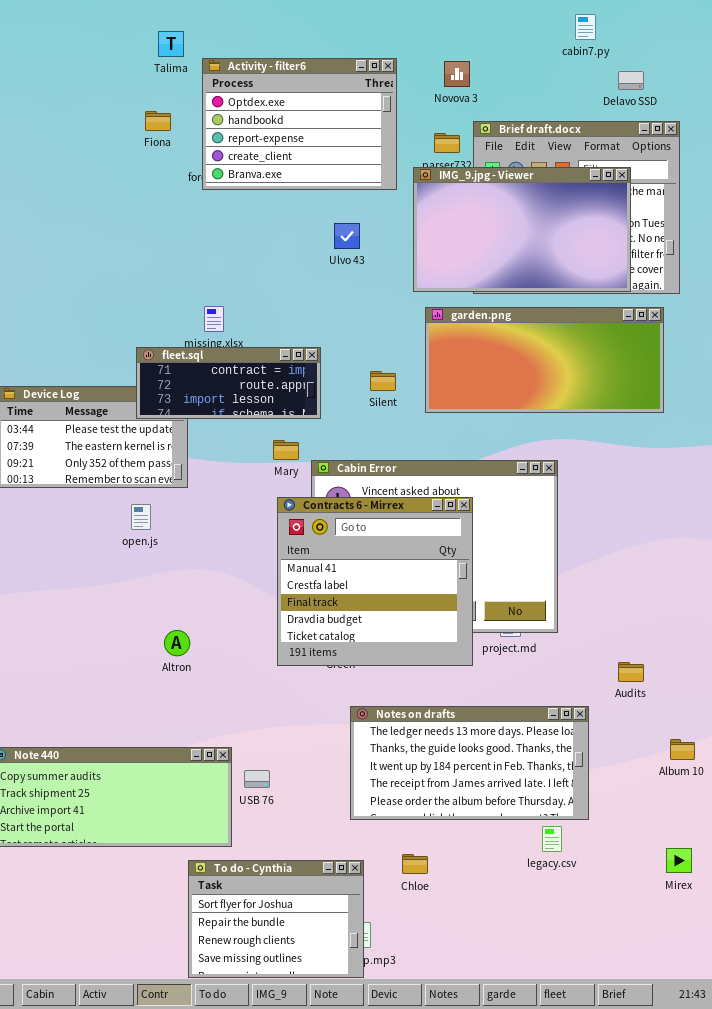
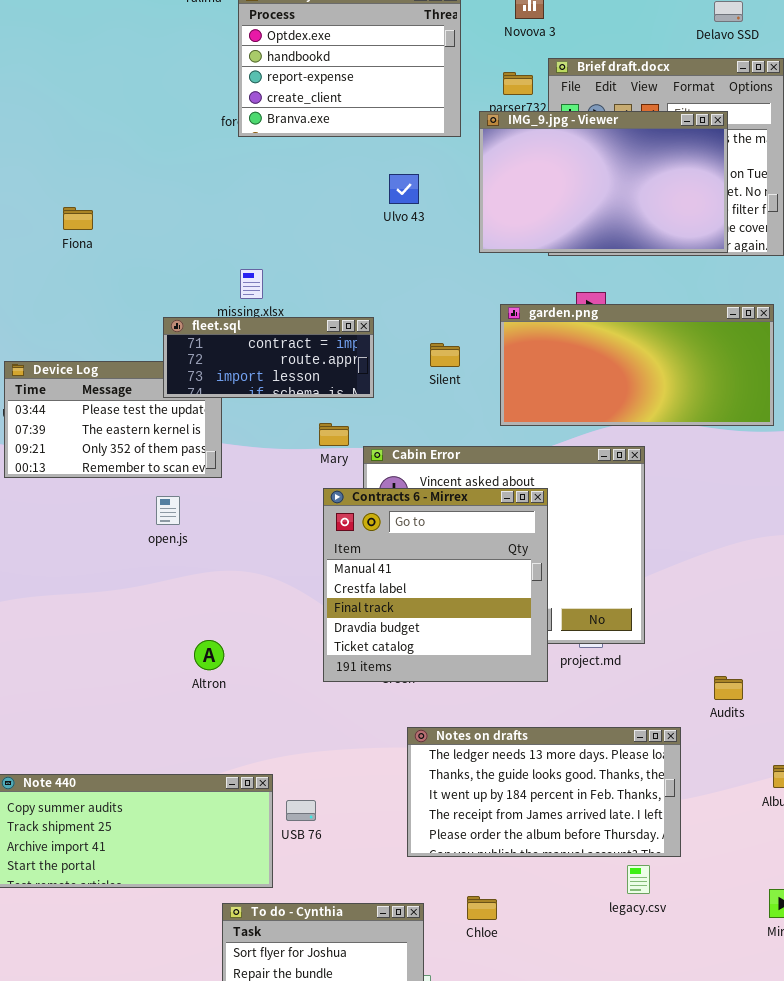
Fiona: [145,111,171,131] -> [63,207,93,230], moved
garden.png: [425,307,664,413] -> [500,304,774,426], moved

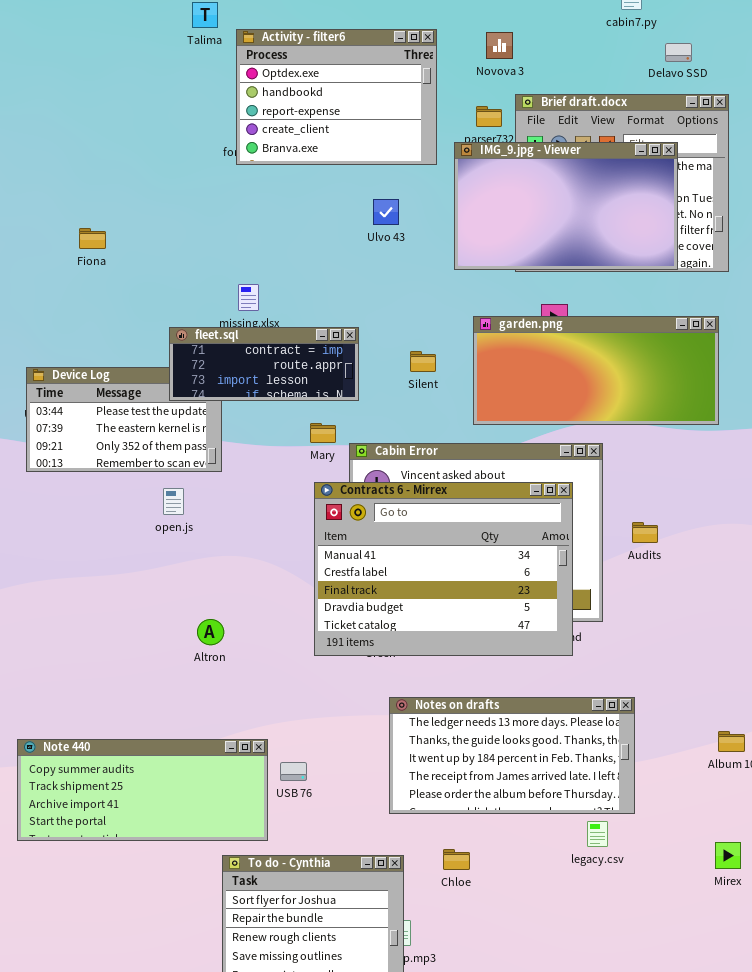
Contracts 6 - Mirrex: [323,488,548,682] -> [314,482,573,656], resized
Audits: [714,676,743,700] -> [632,522,658,543], moved

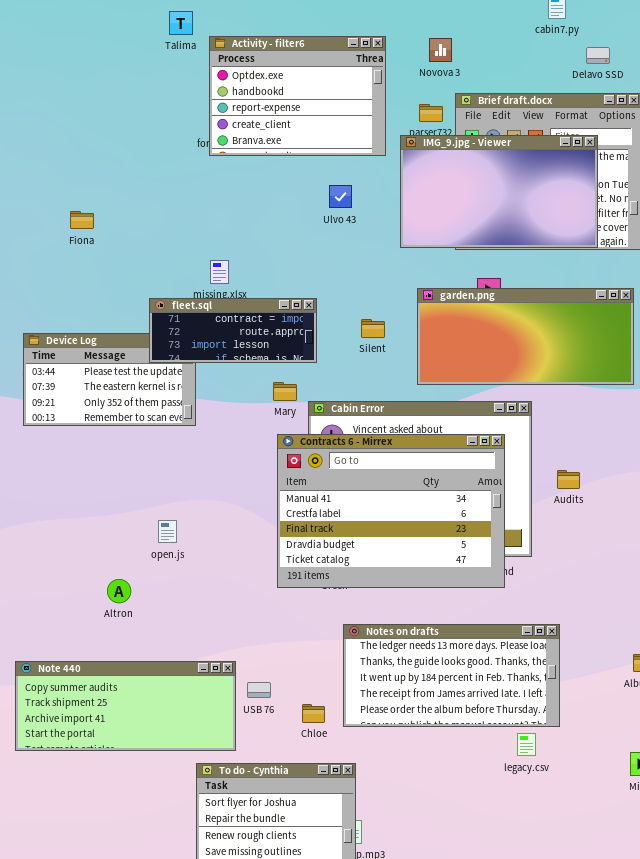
open.js: [163,488,184,515] -> [158,520,177,543], moved
Altron: [197,619,224,645] -> [107,579,131,603], moved
Chloe: [443,849,470,870] -> [302,704,325,723], moved

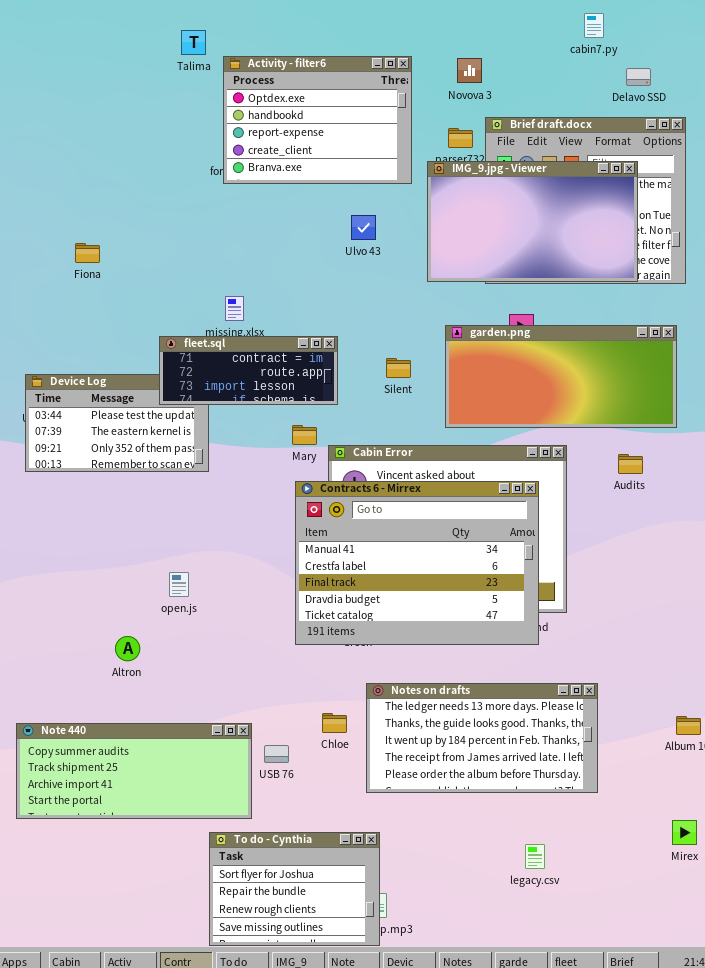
Audits: [557,470,580,489] -> [618,454,643,474], moved
Chloe: [302,704,325,723] -> [322,713,347,733], moved
legacy.csv: [517,733,536,756] -> [525,844,545,869], moved

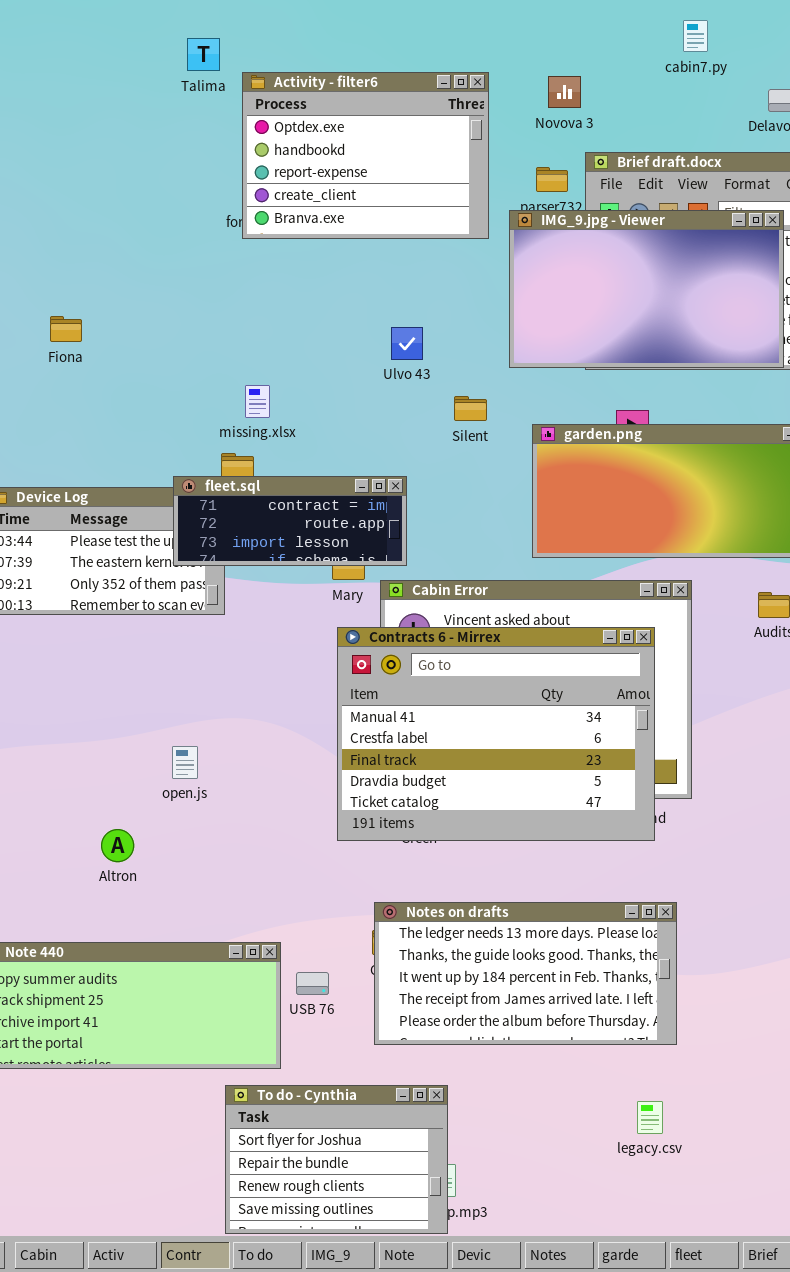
cabin7.py: [584,13,604,38] -> [683,20,708,52], moved
Ulvo 43: [351,215,376,240] -> [391,327,423,360], moved
fleet.sql: [159,336,338,405] -> [173,476,407,566], moved
Silent: [386,358,411,378] -> [454,396,487,421], moved
Notes on drafts: [366,683,598,793] -> [374,902,677,1045], moved

